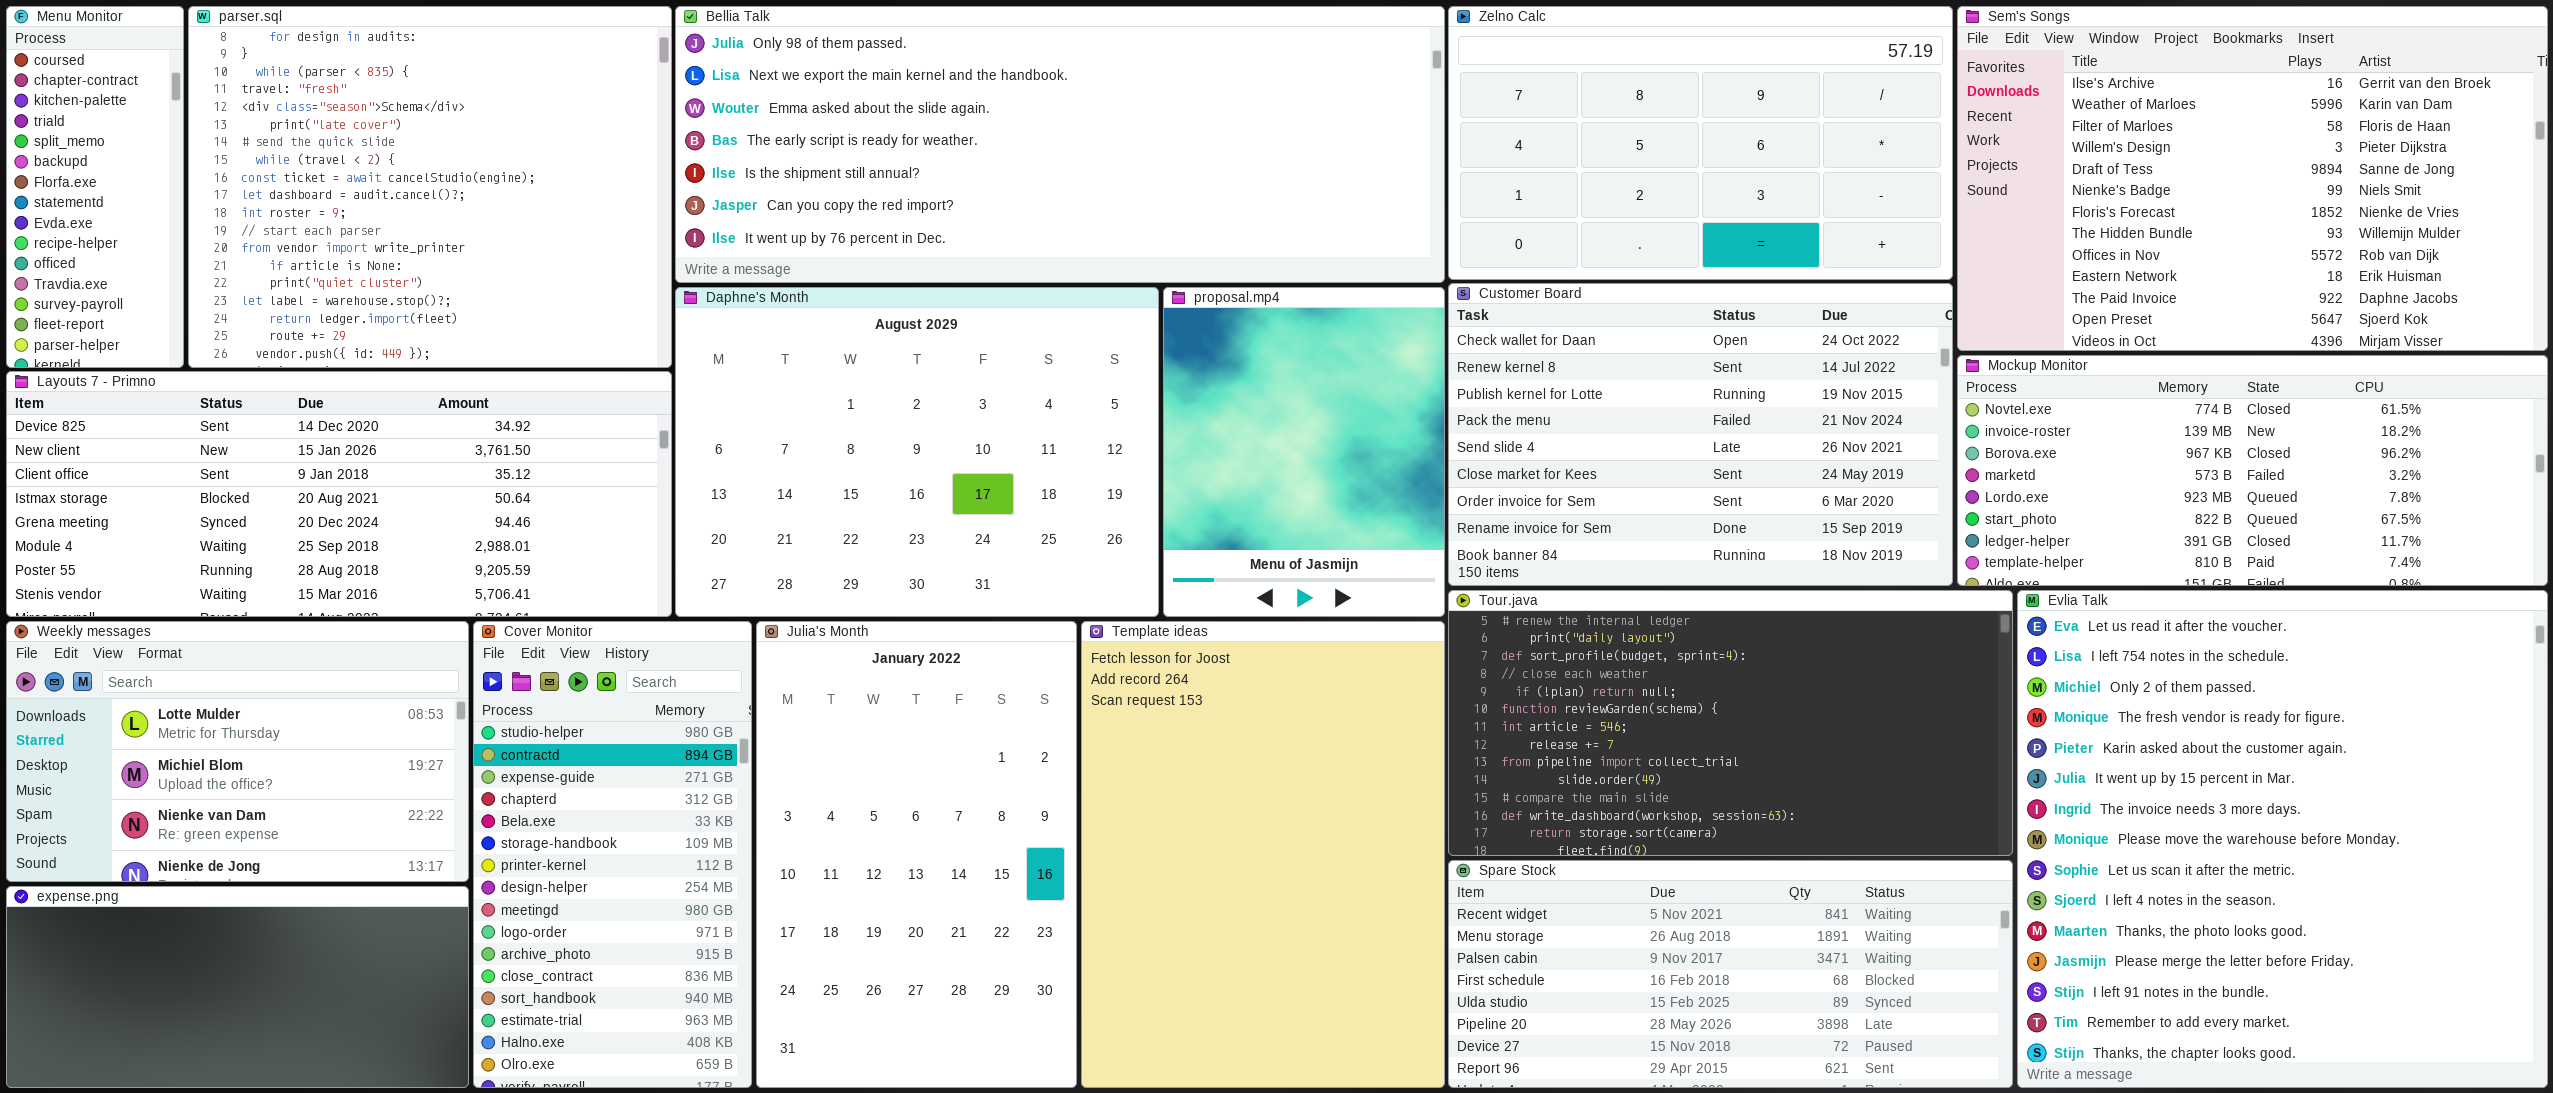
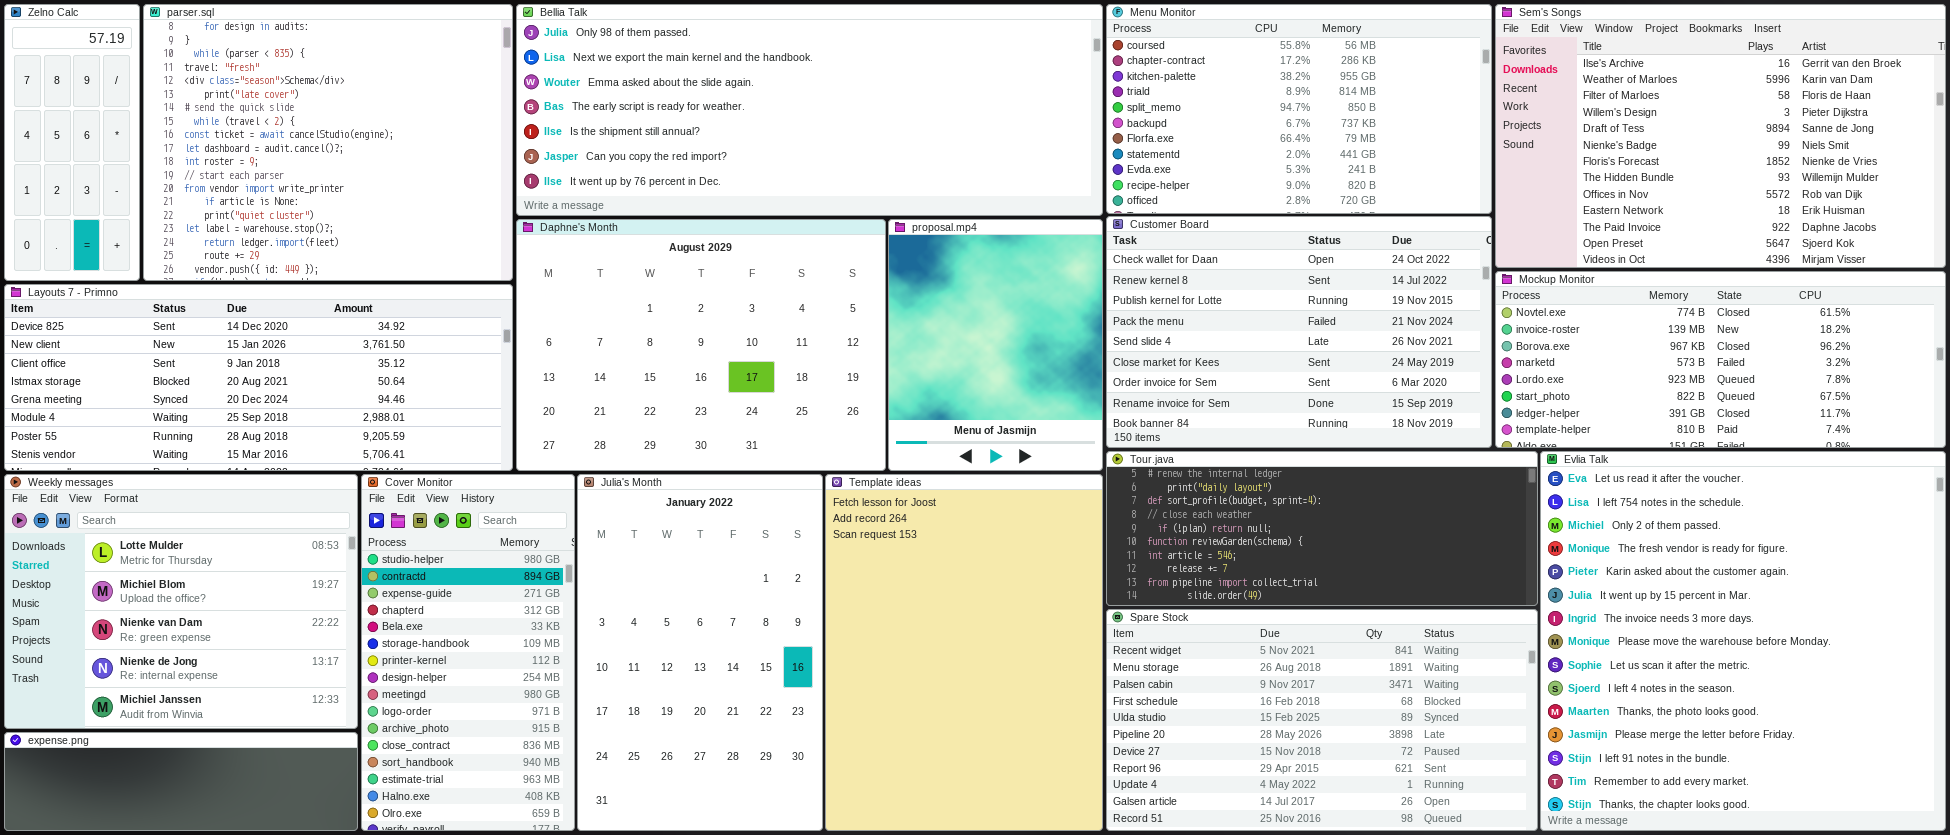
Menu Monitor: [6,6,184,368] -> [1106,4,1492,214], moved, resized
Zelno Calc: [1448,6,1953,280] -> [4,4,140,281], moved, resized
Tour.java: [1448,590,2013,856] -> [1106,451,1538,606], resized
Weekly messages: [6,621,469,882] -> [4,474,358,729], resized
Spare Stock: [1448,860,2013,1088] -> [1106,609,1538,831], resized
expense.png: [6,886,469,1088] -> [4,732,358,831], resized

